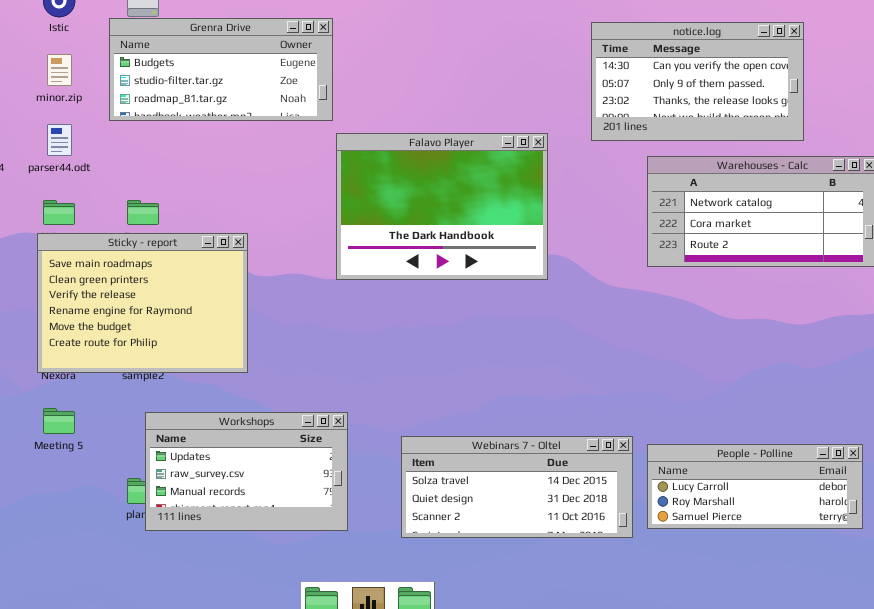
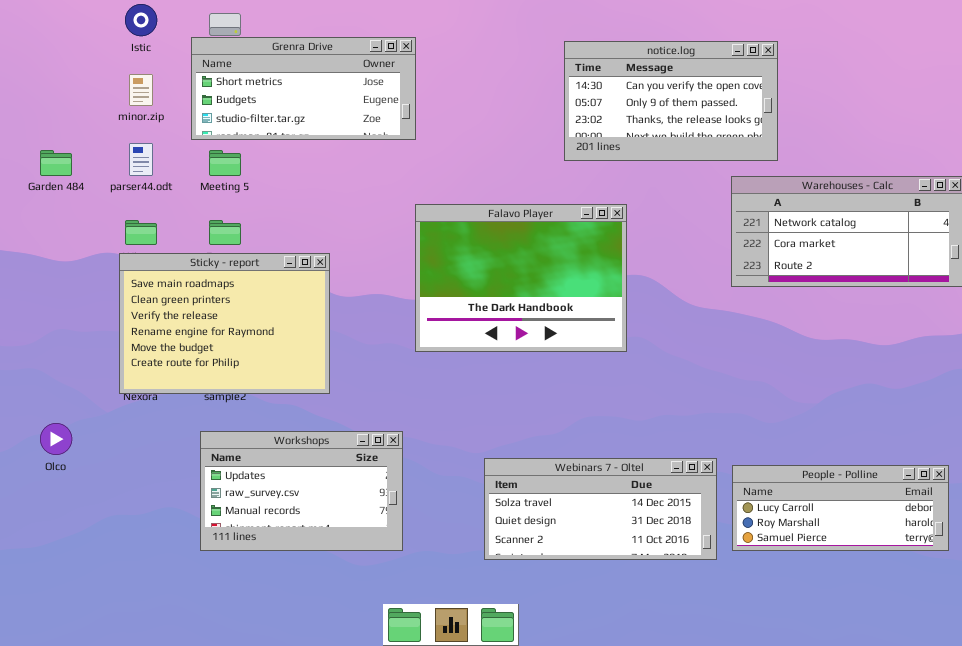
Grenra Drive: [109,18,333,121] -> [191,37,416,140], scrolled up 1 row
notice.log: [591,22,804,141] -> [564,41,778,161], moved
Falavo Player: [336,133,548,280] -> [415,204,627,352], moved
Meeting 5: [43,408,75,434] -> [209,150,241,176], moved
Workshops: [145,412,348,531] -> [200,431,403,551], moved

